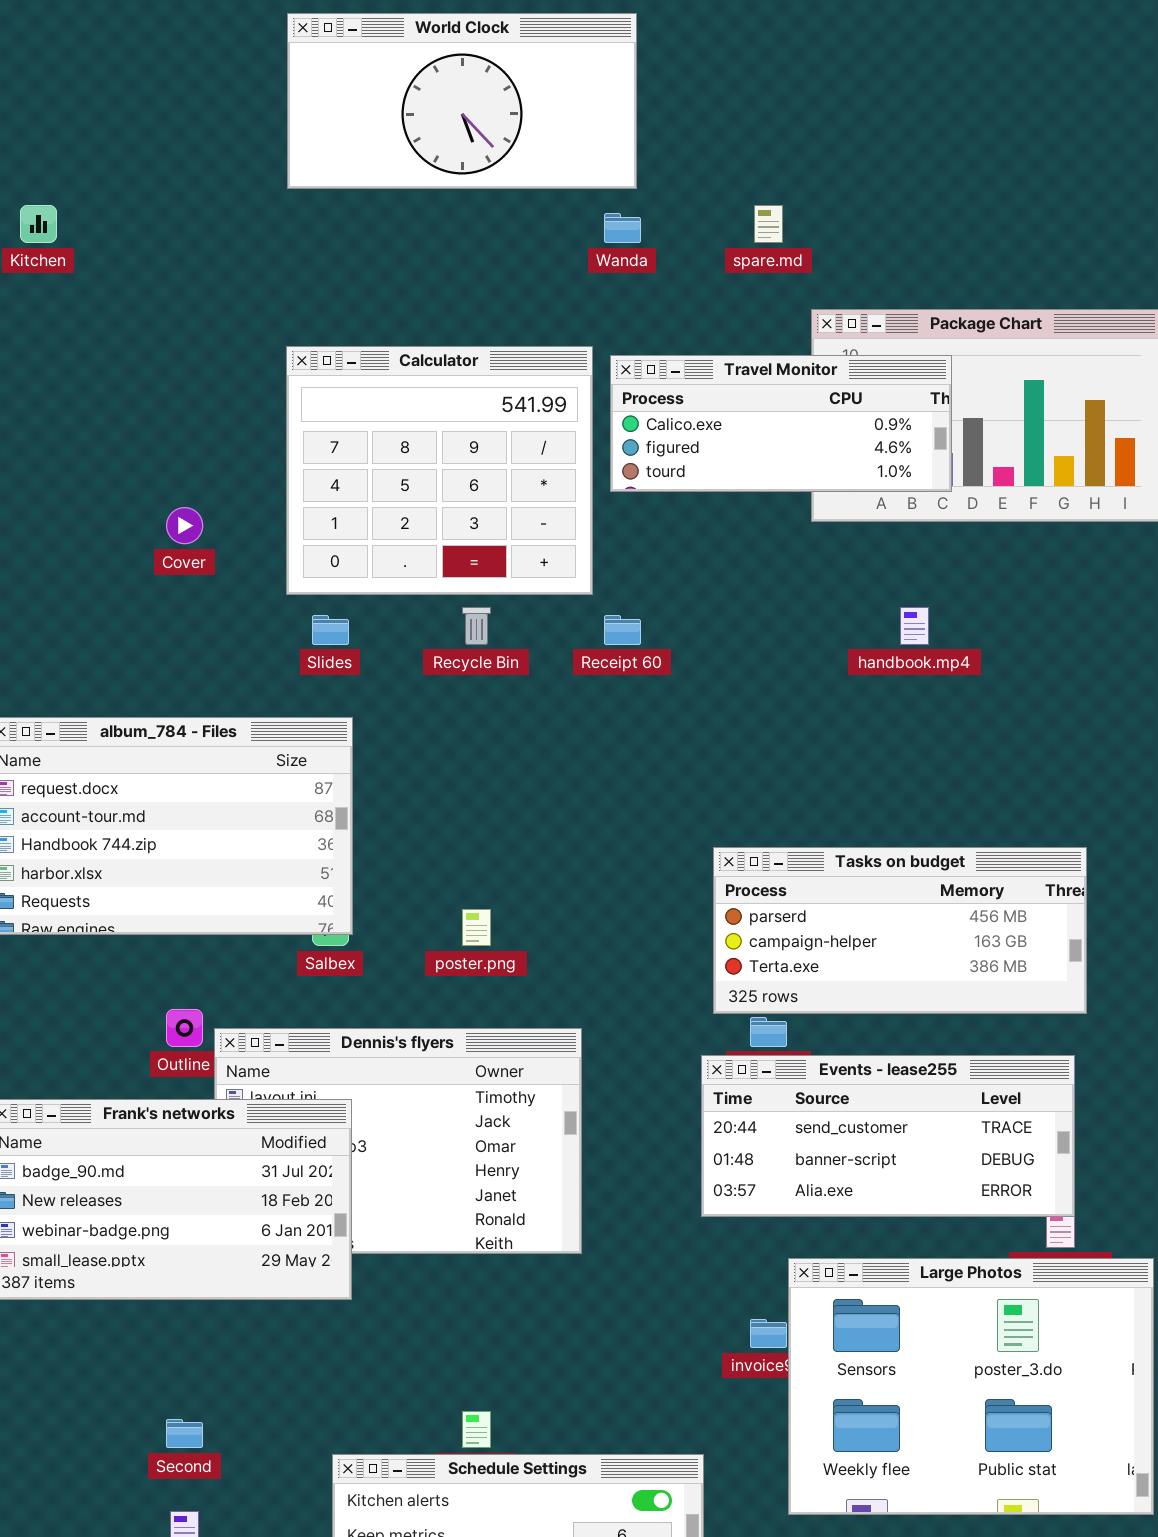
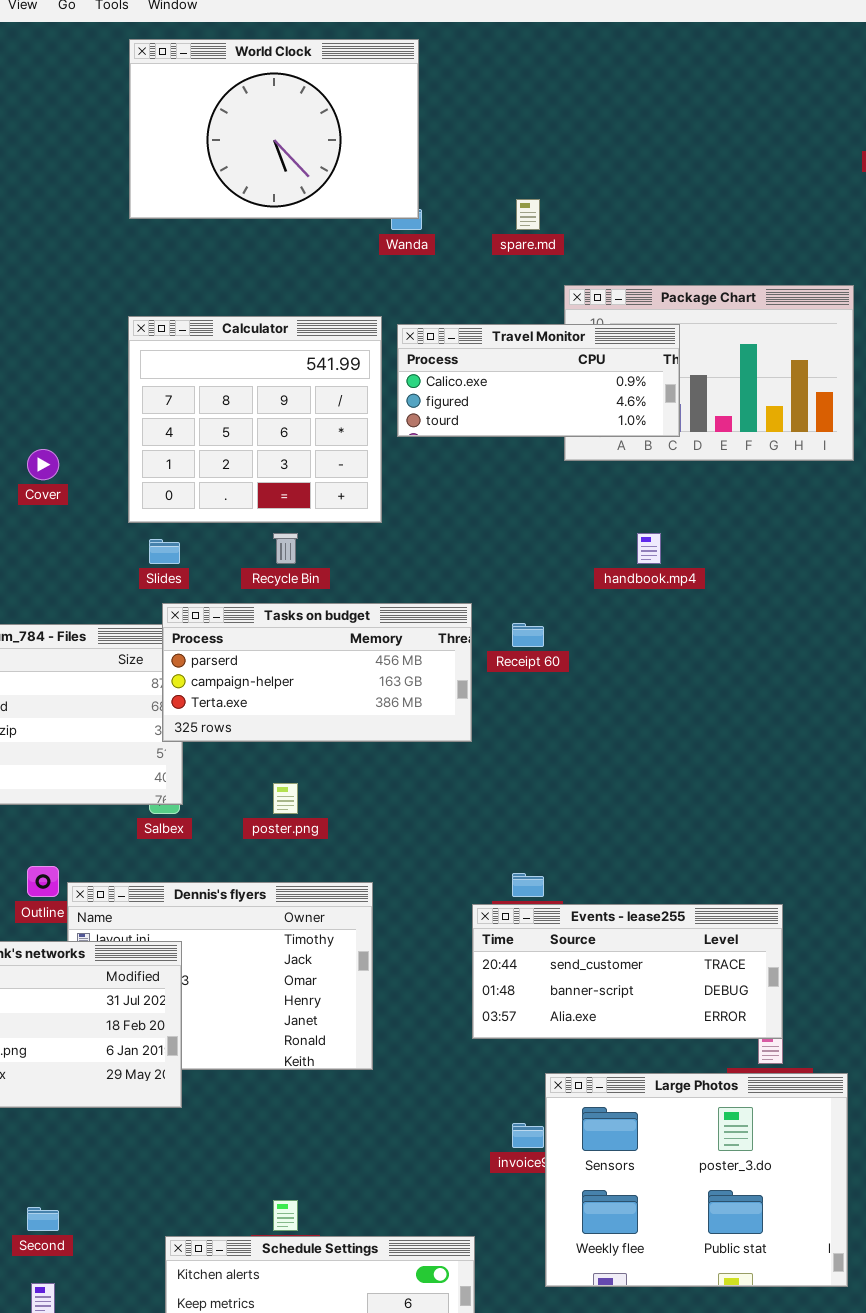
World Clock: [287,13,637,189] -> [129,39,419,219], resized
Receipt 60: [604,615,641,645] -> [512,623,544,647], moved
Tasks on budget: [713,847,1087,1014] -> [162,603,472,742], moved

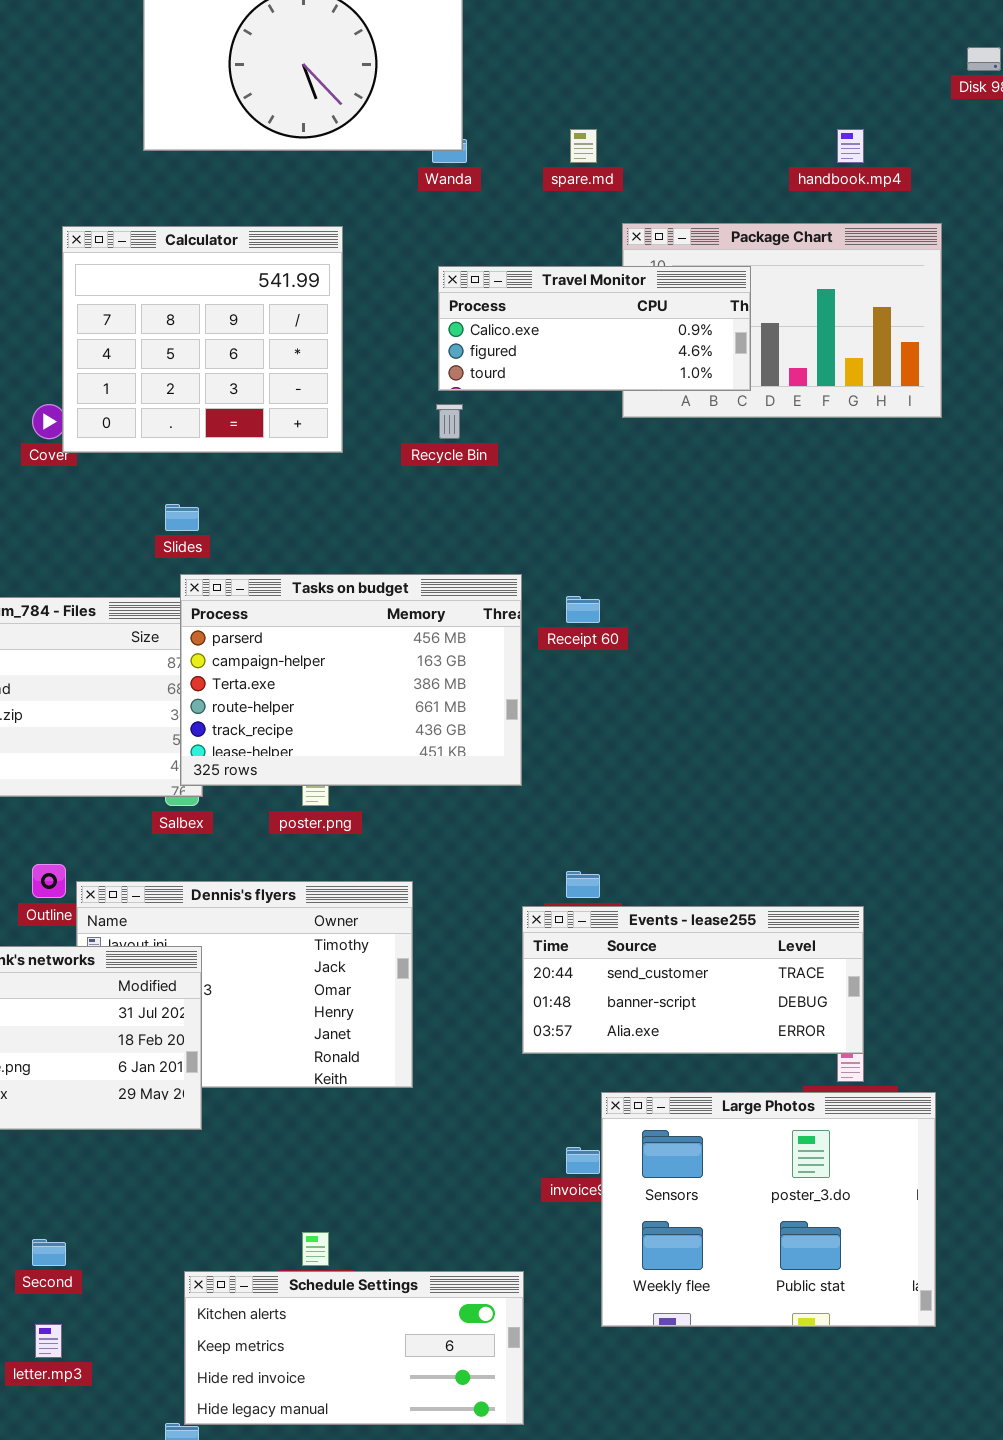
Calculator: [128,316,382,523] -> [62,226,343,453], moved
Recycle Bin: [273,533,298,564] -> [436,404,463,439], moved
handbook.mp4: [637,533,661,564] -> [837,129,864,163], moved
Tasks on budget: [162,603,472,742] -> [180,574,522,786], resized

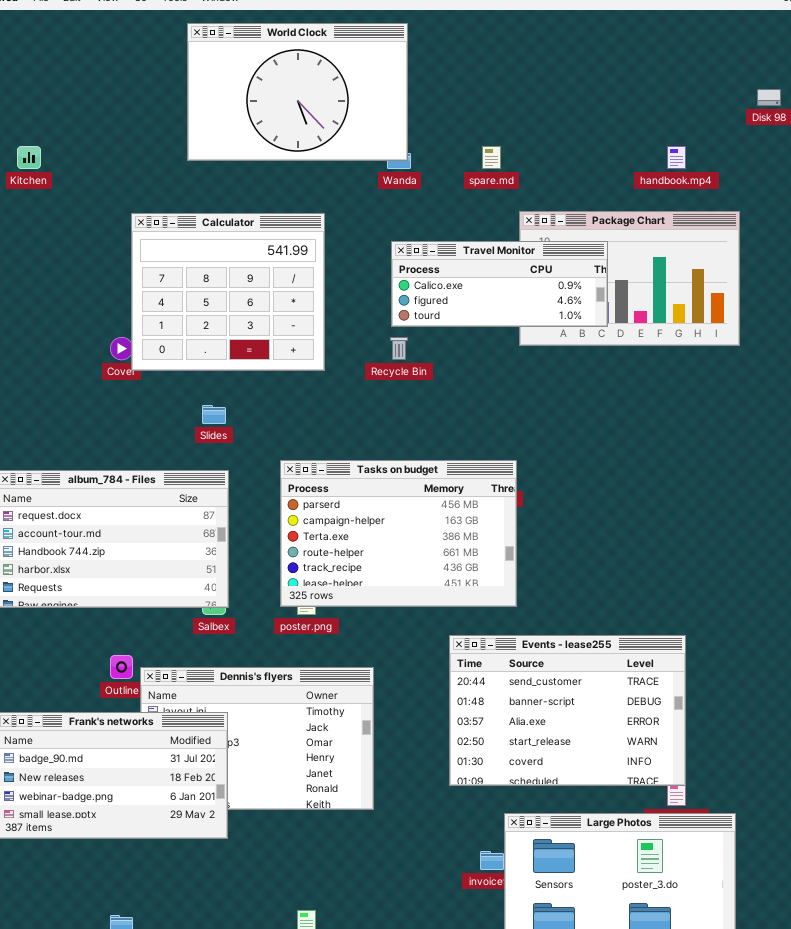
Tasks on budget: [180,574,522,786] -> [280,460,517,607], moved
Events - lease255: [522,906,864,1054] -> [449,635,686,786], resized

